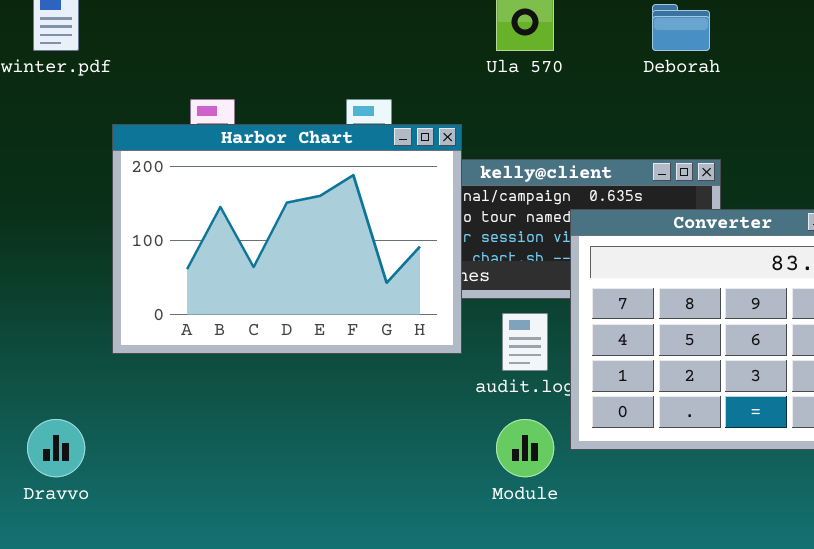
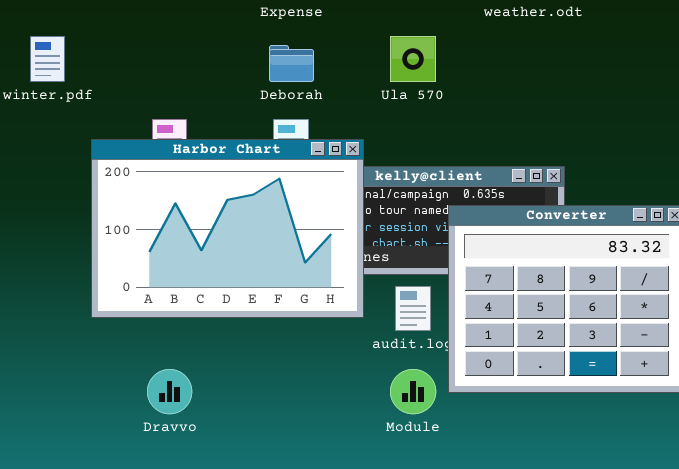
Deborah: [652,4,710,51] -> [269,45,314,82], moved
Dravvo: [27,419,85,477] -> [147,369,192,414], moved

